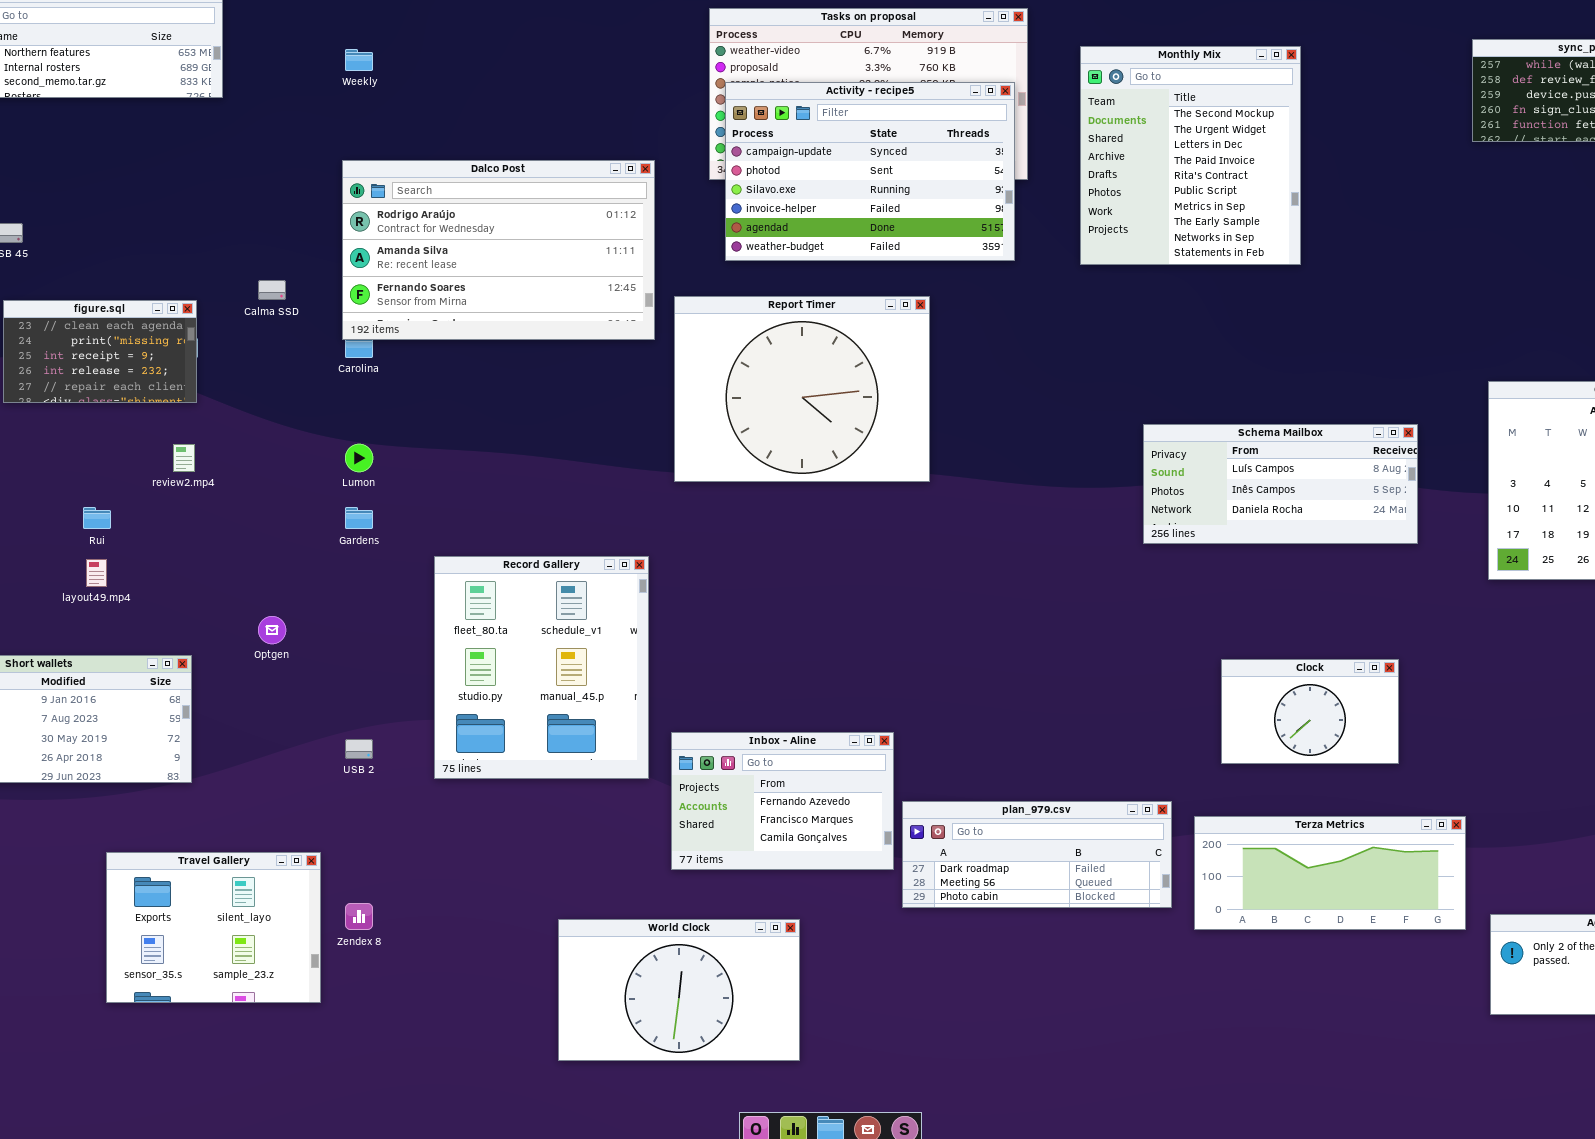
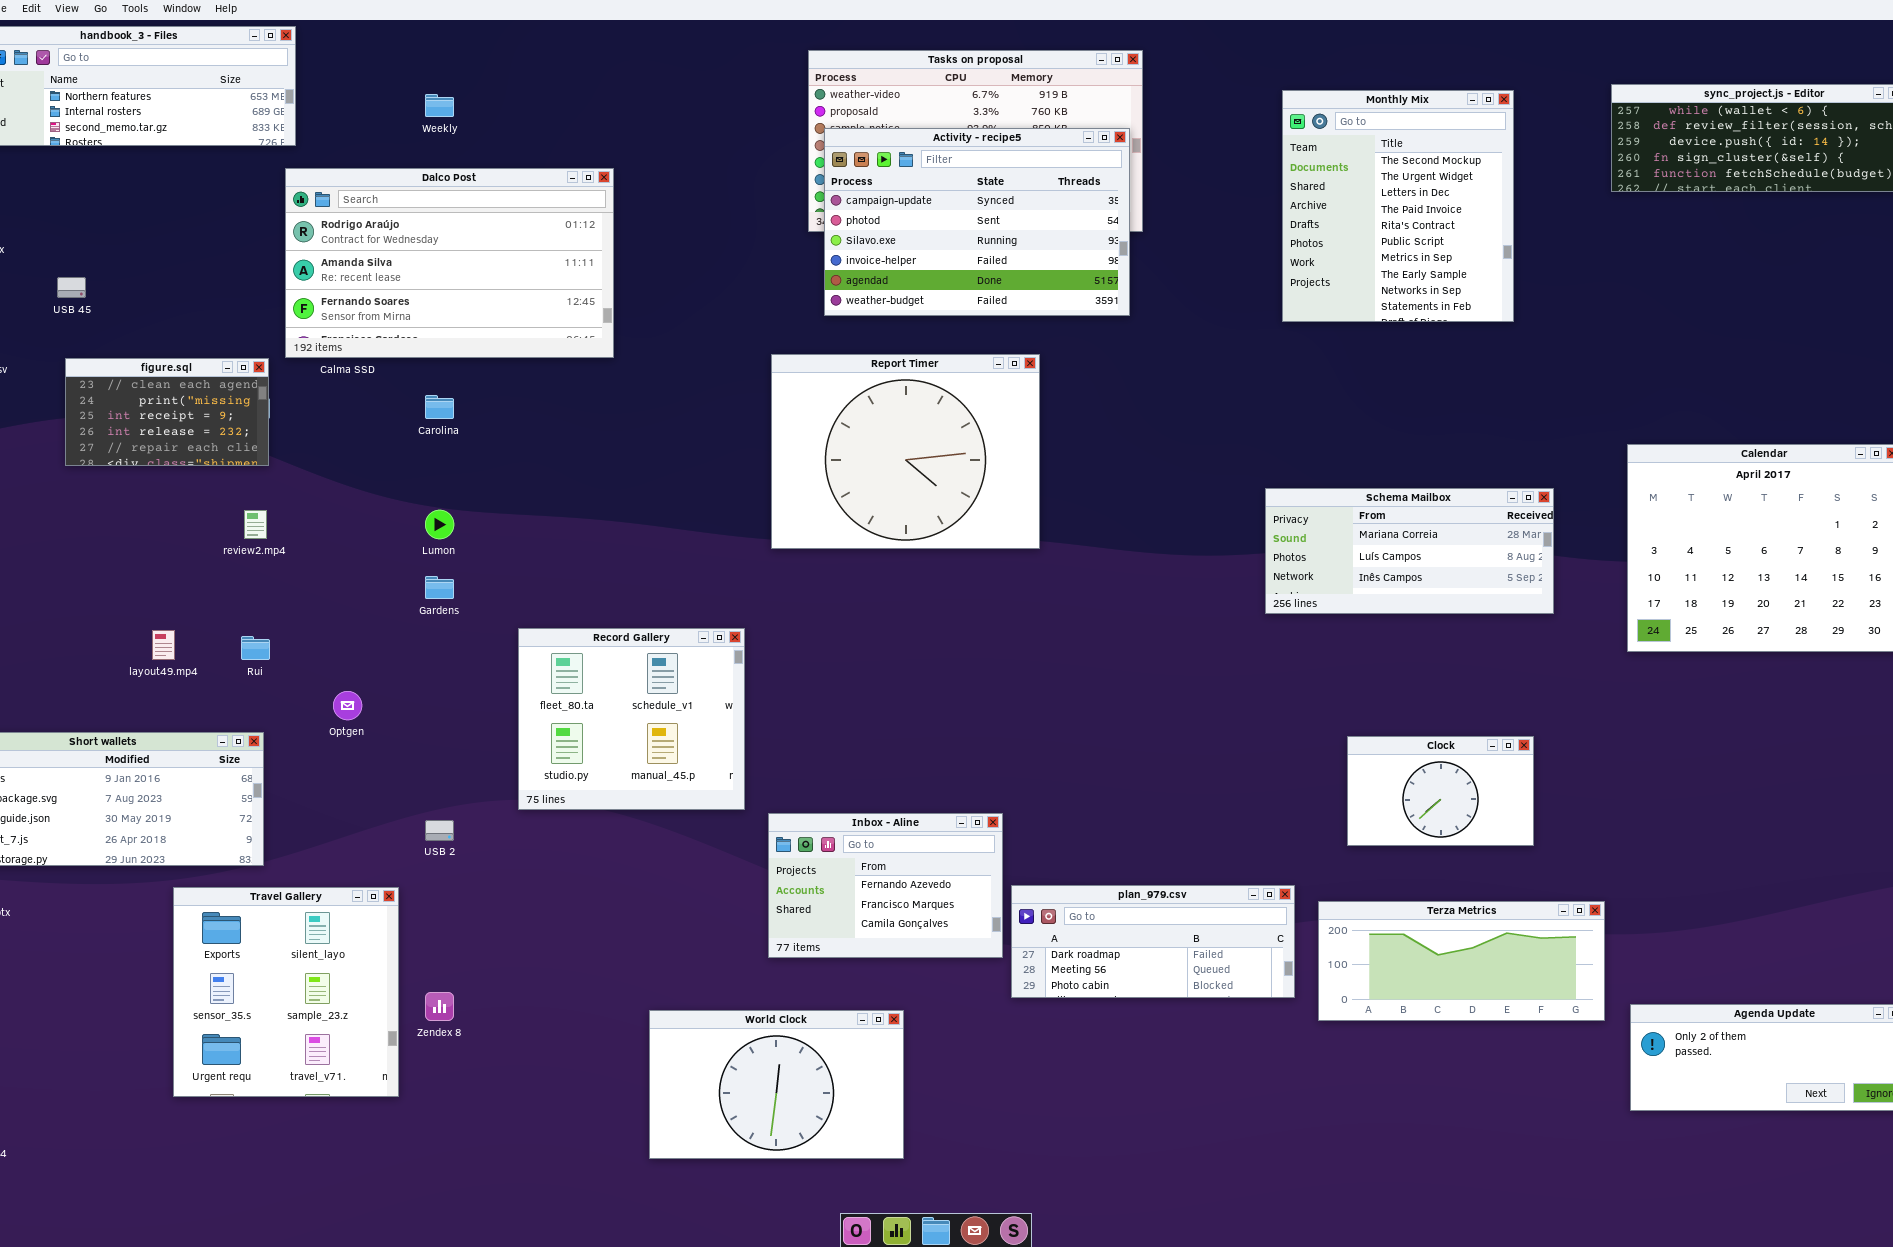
Monthly Mix: [1080,46,1301,265] -> [1282,90,1514,322], moved
Dalco Post: [342,160,655,340] -> [285,168,614,358], moved
Schema Mailbox: [1143,424,1418,544] -> [1265,488,1554,614], scrolled up 1 row
Rui: [83,507,111,529] -> [241,636,270,660], moved
Record Gallery: [434,556,649,779] -> [518,628,745,810], resized
Travel Gallery: [106,852,321,1003] -> [173,887,399,1097], resized

